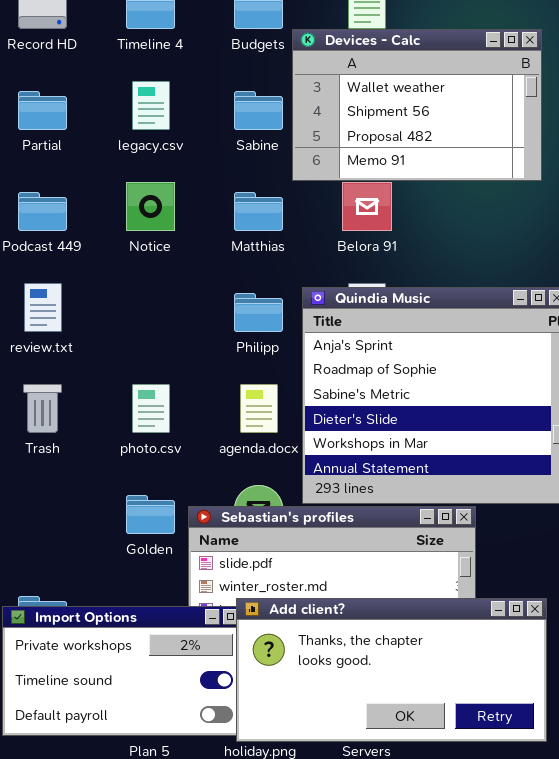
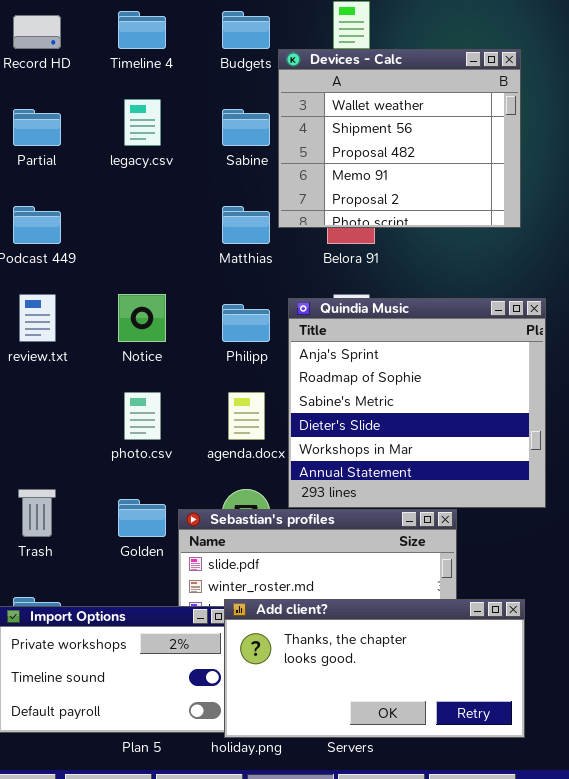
Devices - Calc: [292,29,542,181] -> [278,49,521,228], resized
Notice: [126,182,175,231] -> [118,294,166,342], moved
Trash: [23,384,62,433] -> [18,489,56,537], moved

